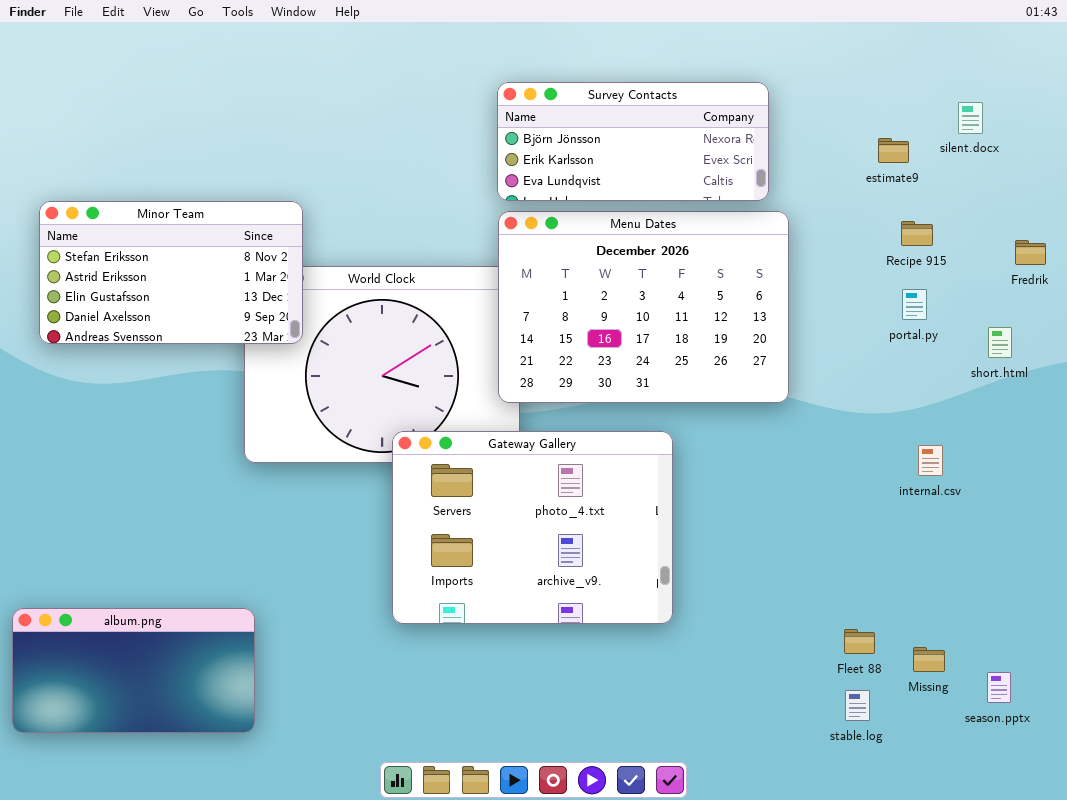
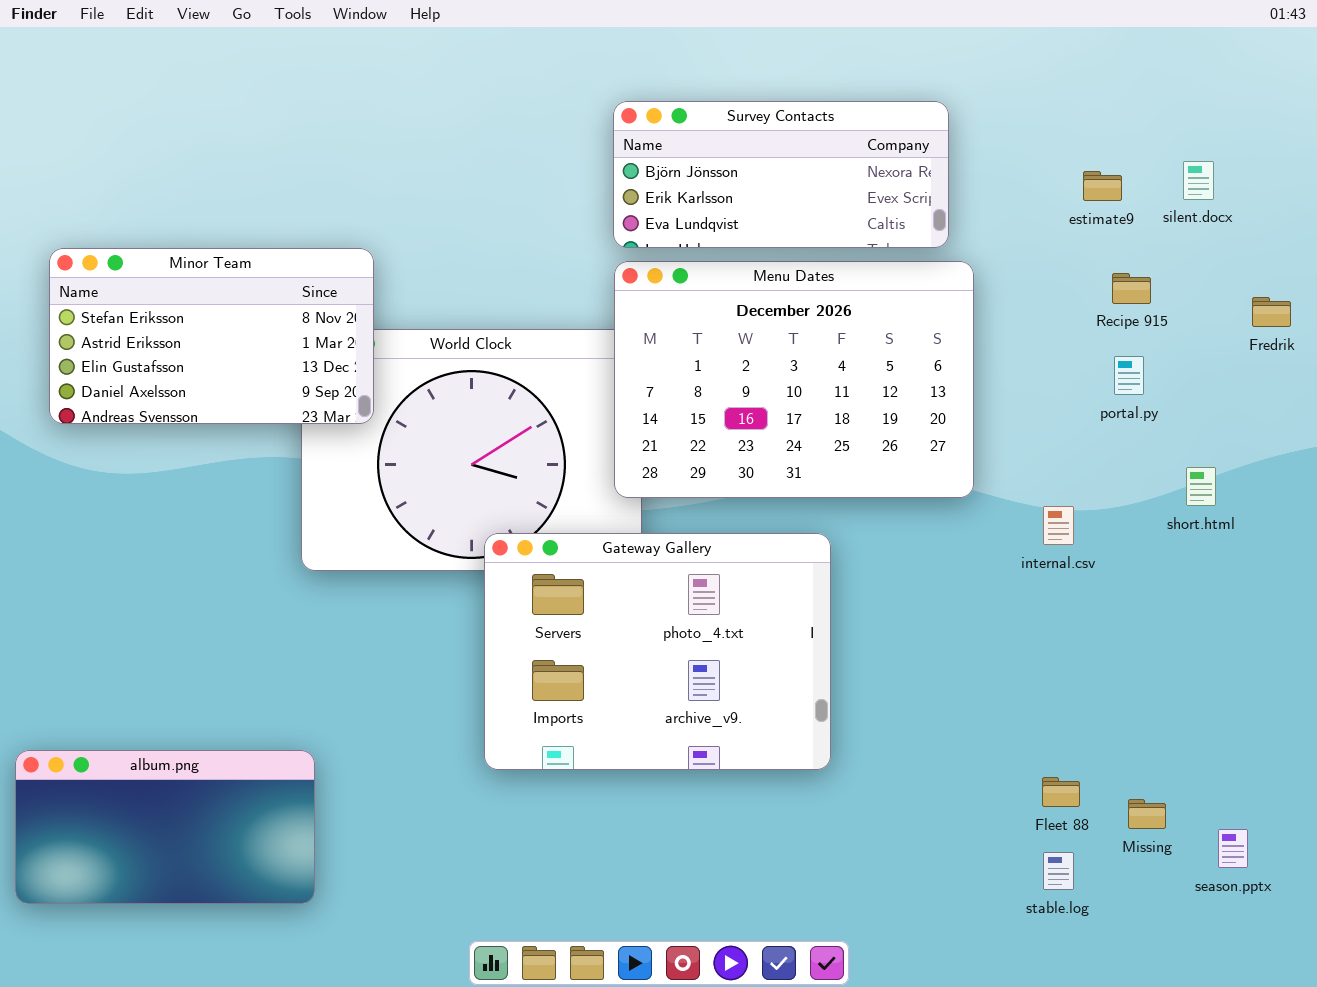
silent.docx: [958,102,983,134] -> [1183,161,1214,200], moved
short.html: [988,327,1012,358] -> [1186,467,1216,506], moved
internal.csv: [918,445,943,476] -> [1043,506,1074,545], moved

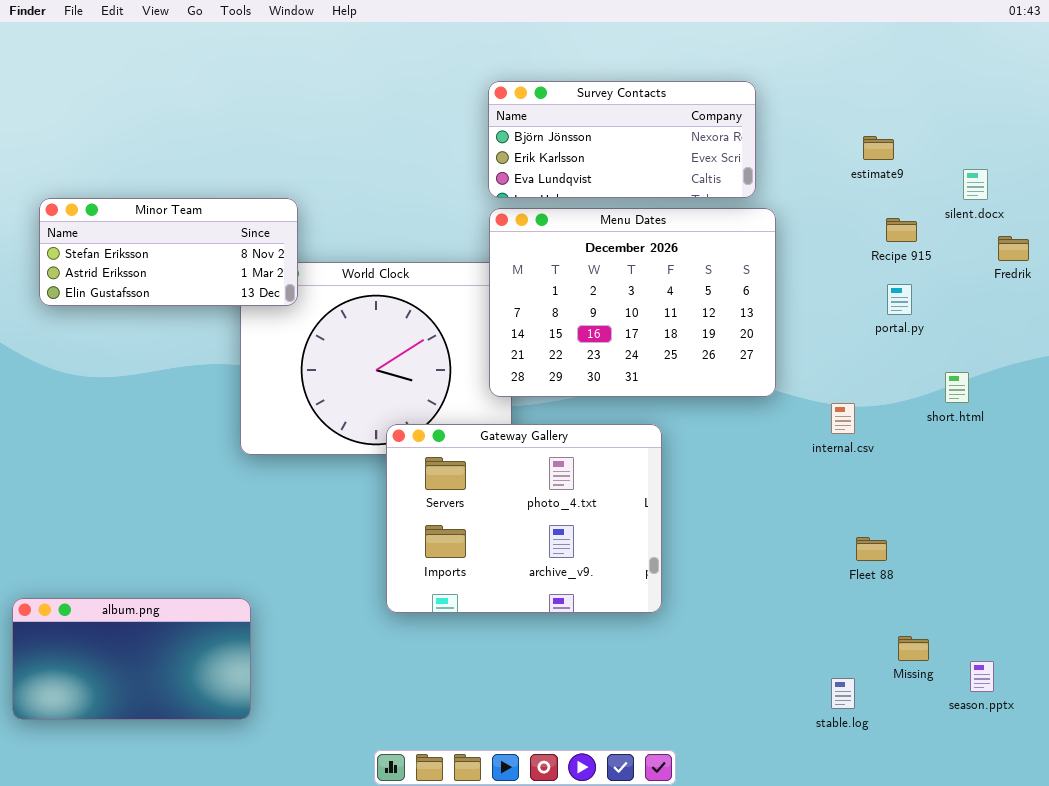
silent.docx: [1183,161,1214,200] -> [963,169,988,200], moved
Minor Team: [49,248,374,424] -> [39,198,298,306], resized
Fleet 88: [1042,777,1080,807] -> [856,537,887,561], moved

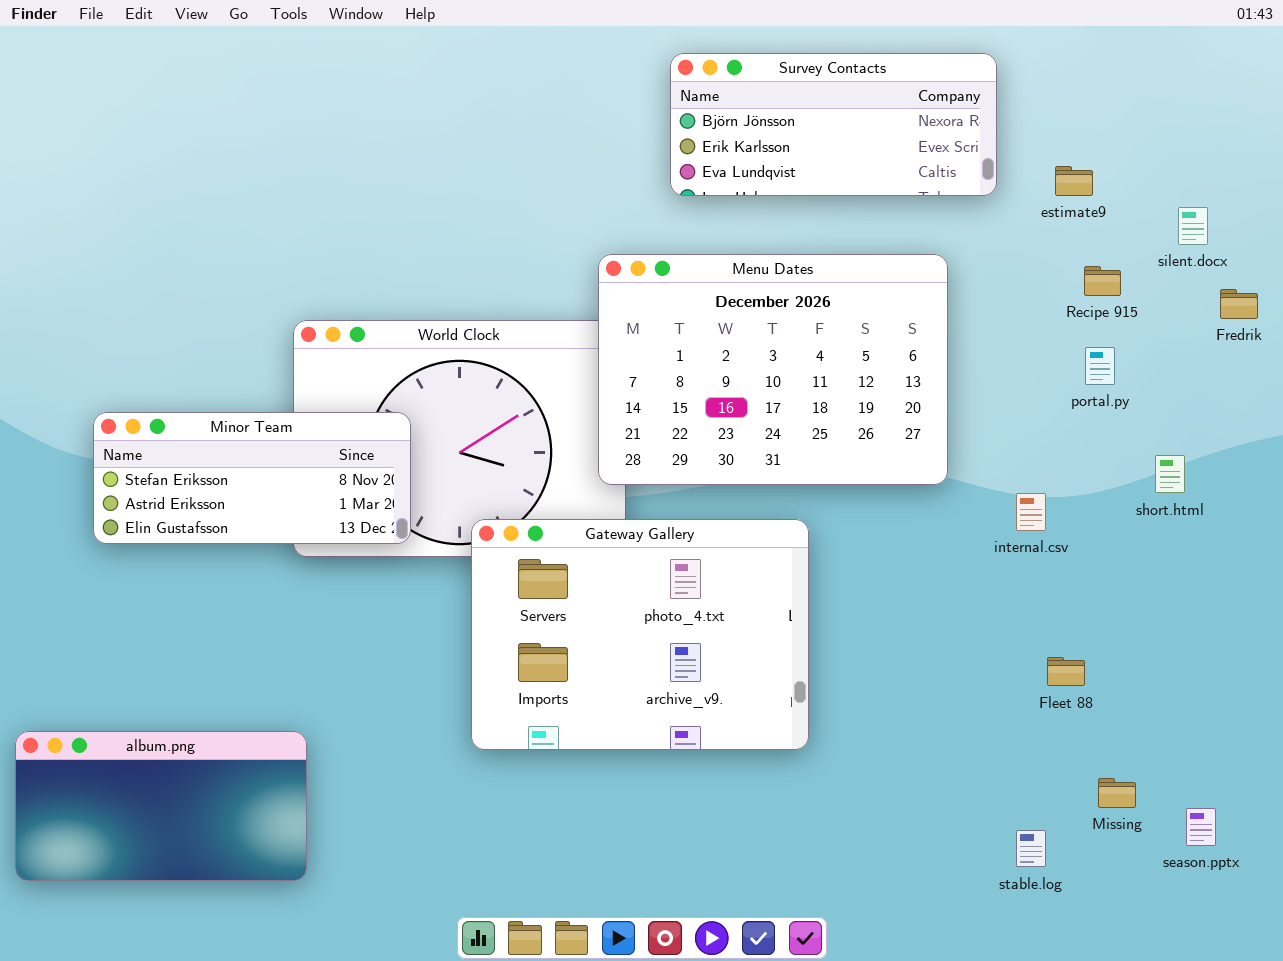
Survey Contacts: [488,81,756,198] -> [670,53,997,196], moved
Minor Team: [39,198,298,306] -> [93,412,411,544], moved

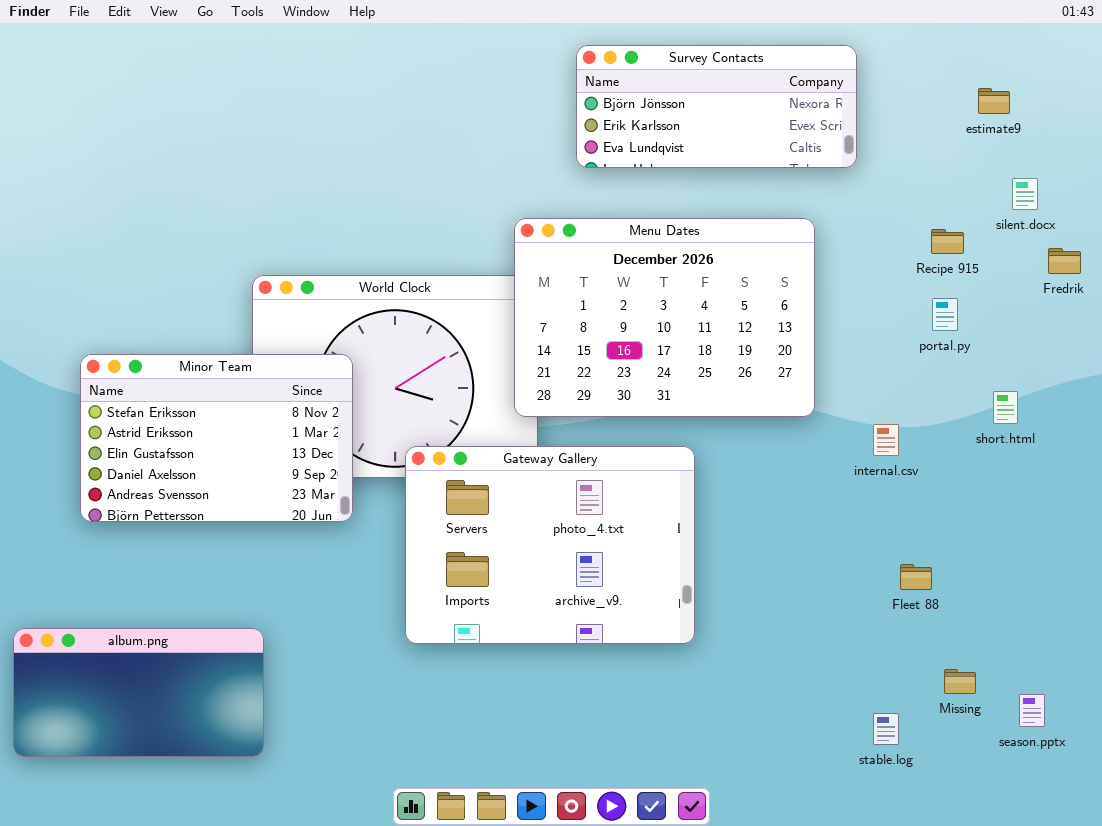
estimate9: [1055,166,1093,196] -> [978,88,1010,114], moved
Minor Team: [93,412,411,544] -> [80,354,353,522], resized

